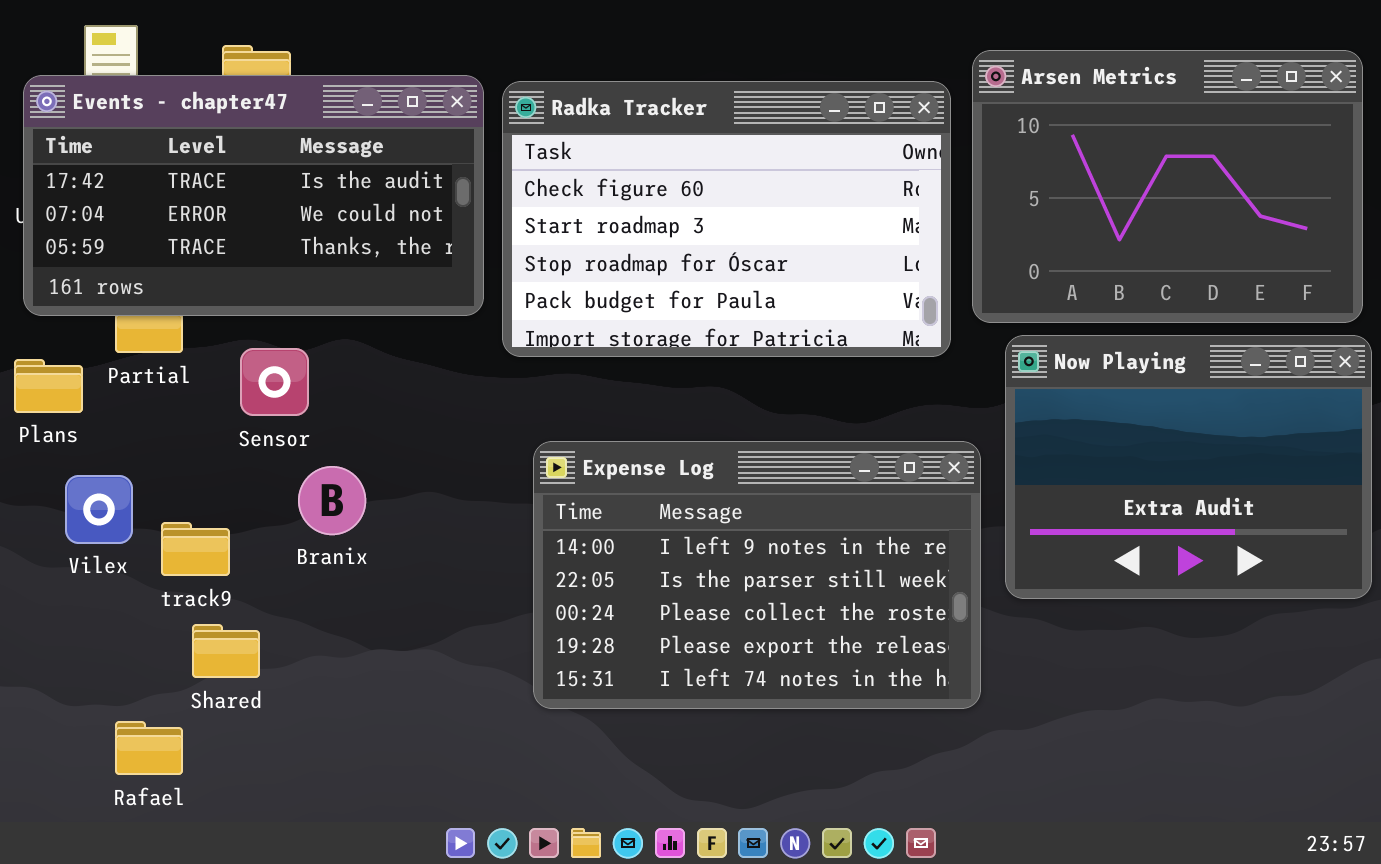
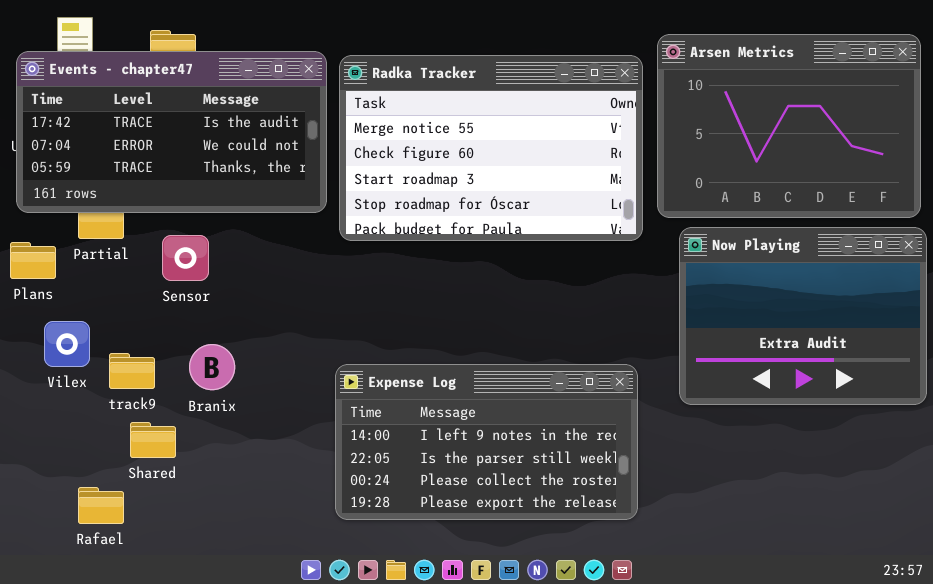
Radka Tracker: [502,81,951,357] -> [339,55,643,241], scrolled up 1 row
Expense Log: [533,441,981,709] -> [335,364,638,520], moved, resized
Branix: [298,466,366,535] -> [189,344,235,390], moved

